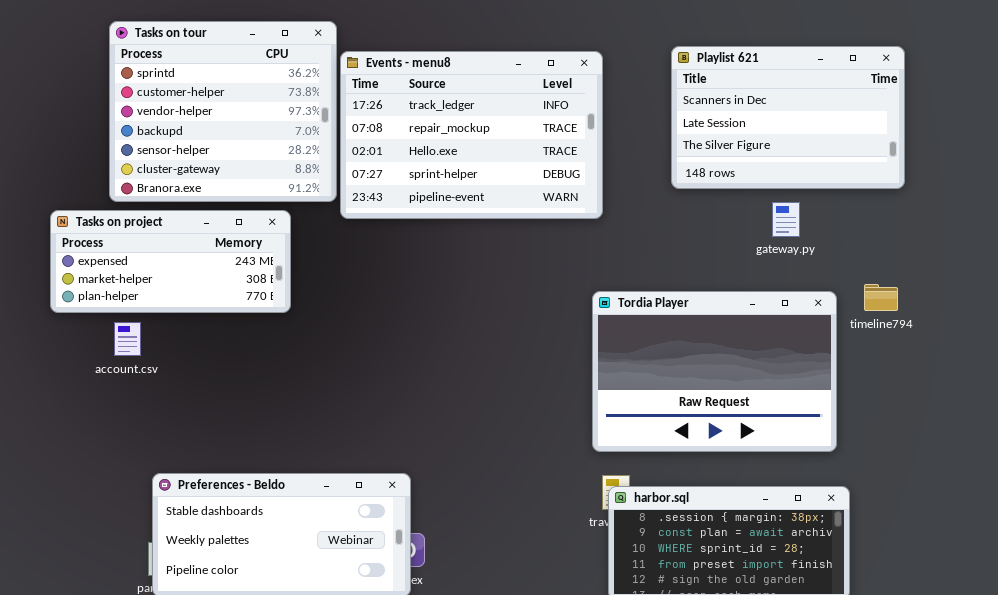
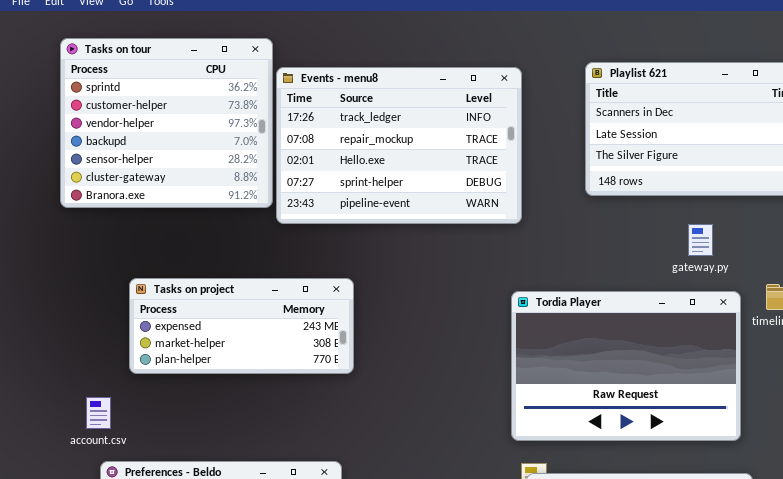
gateway.py: [772,202,800,237] -> [688,224,713,256], moved
Tasks on project: [50,210,291,313] -> [129,278,354,374], moved
account.csv: [114,322,141,356] -> [86,397,111,429], moved

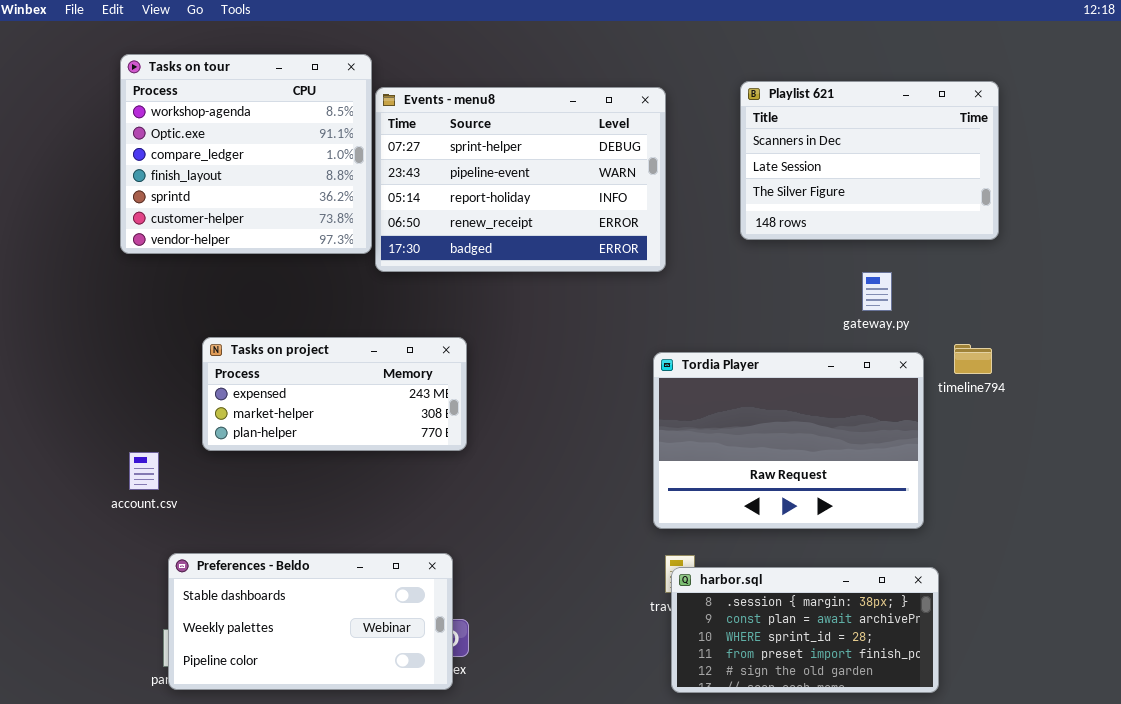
Tasks on tour: [60,38,273,208] -> [120,54,372,254], scrolled up 4 rows
Events - menu8: [276,67,522,224] -> [375,87,666,272], scrolled down 3 rows
account.csv: [86,397,111,429] -> [129,452,159,490], moved

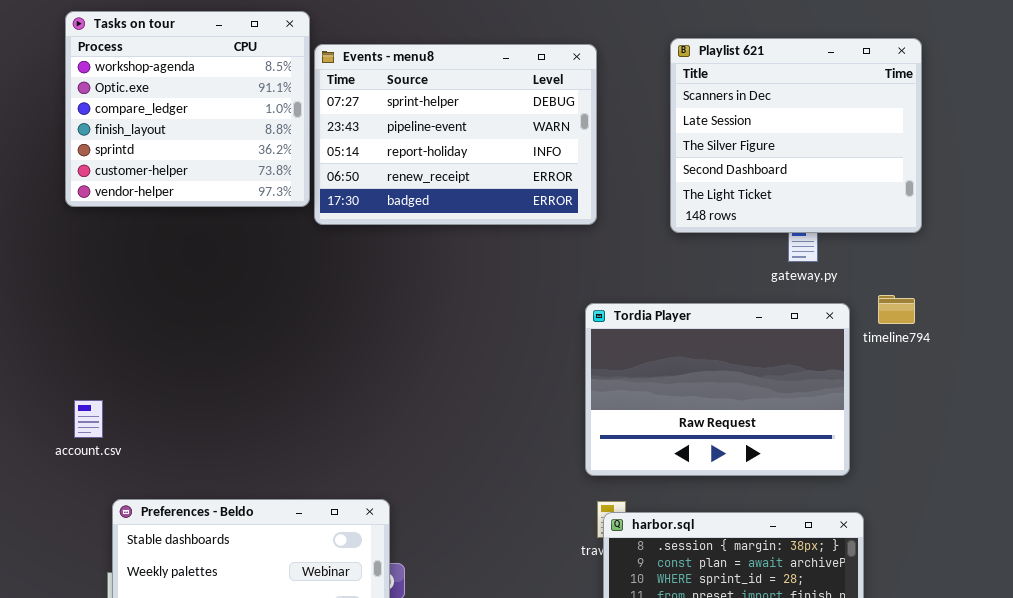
Playlist 621: [740,81,999,240] -> [670,38,922,233], resized
Tasks on project: [202,337,467,451] -> none, closed

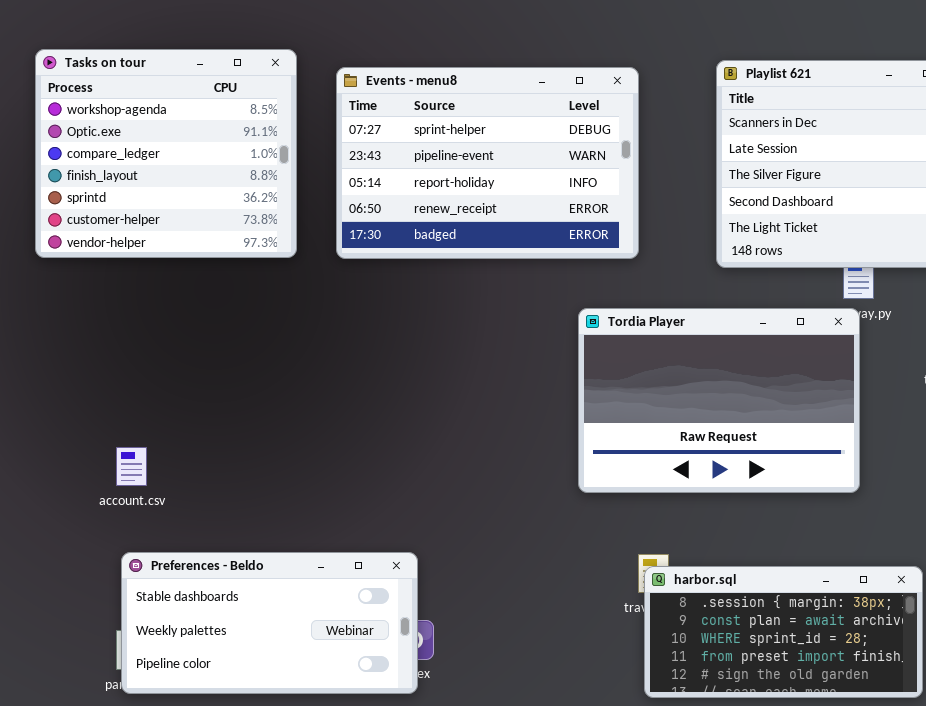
Tasks on tour: [65,11,310,207] -> [35,49,297,258], moved
Tordia Player: [585,303,850,476] -> [578,308,860,493], moved
account.csv: [74,400,103,438] -> [116,447,147,486], moved

